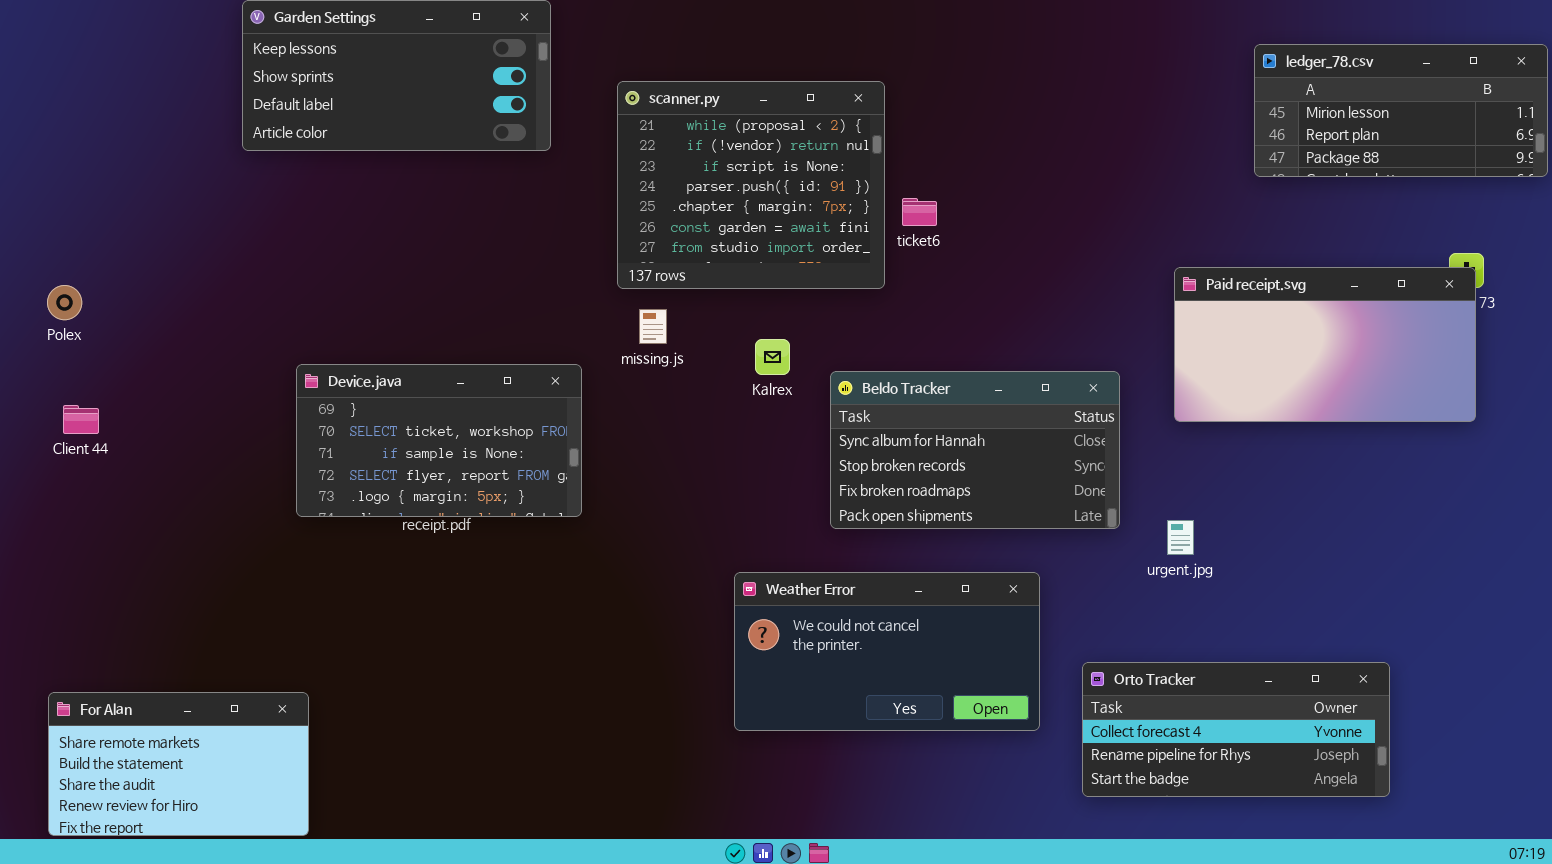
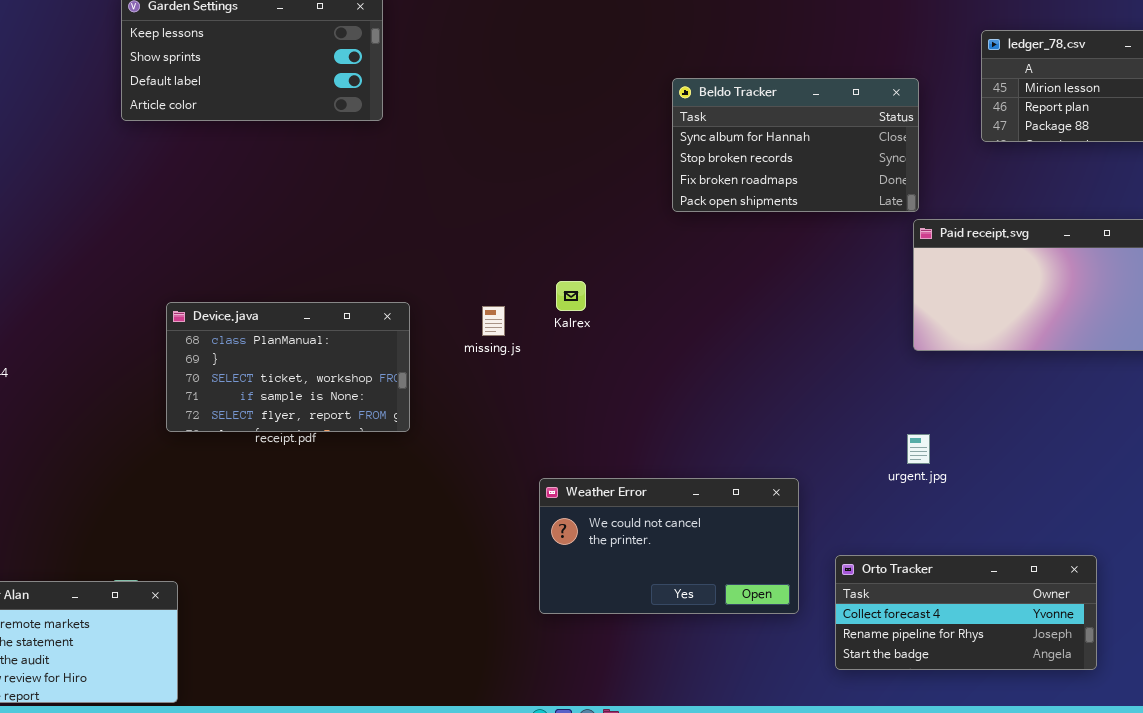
scanner.py: [617,81,885,289] -> none, closed
missing.js: [639,309,667,344] -> [482,306,505,336], moved
Device.java: [296,364,582,517] -> [166,302,410,432], scrolled up 1 row
Beldo Tracker: [830,371,1120,529] -> [672,78,919,212], moved

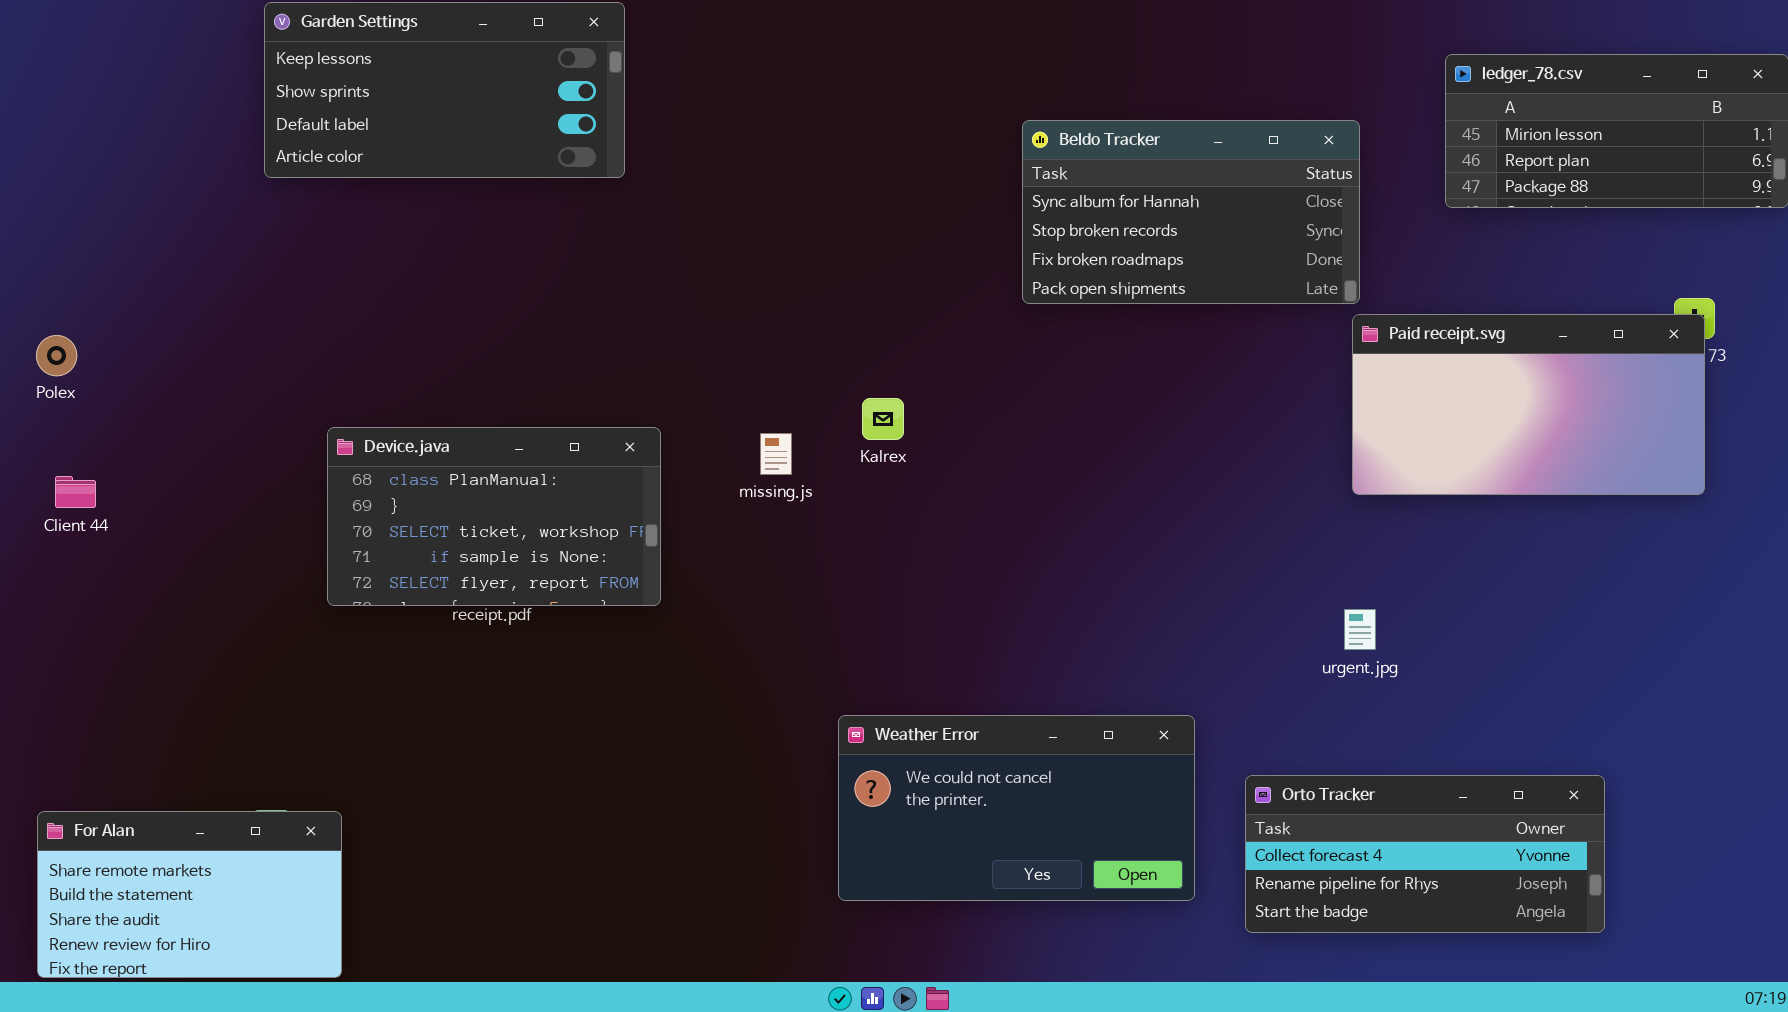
Weather Error: [539,478,799,614] -> [838,715,1195,901], moved

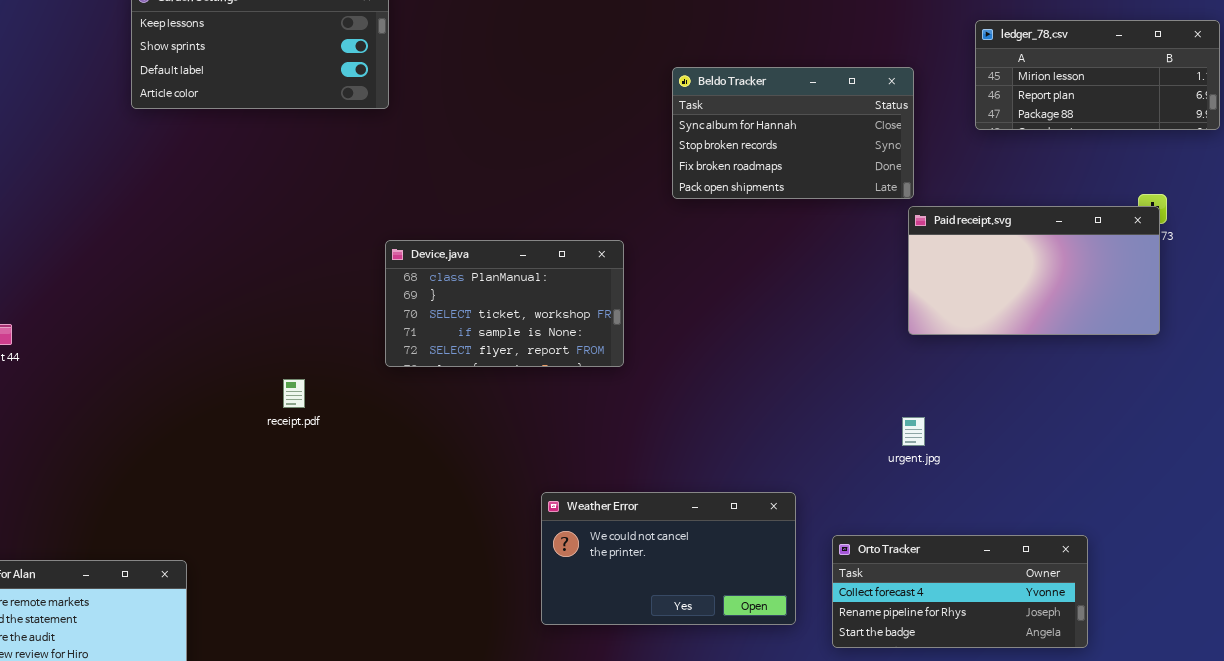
Device.java: [327,427,661,606] -> [385,240,624,367], moved

